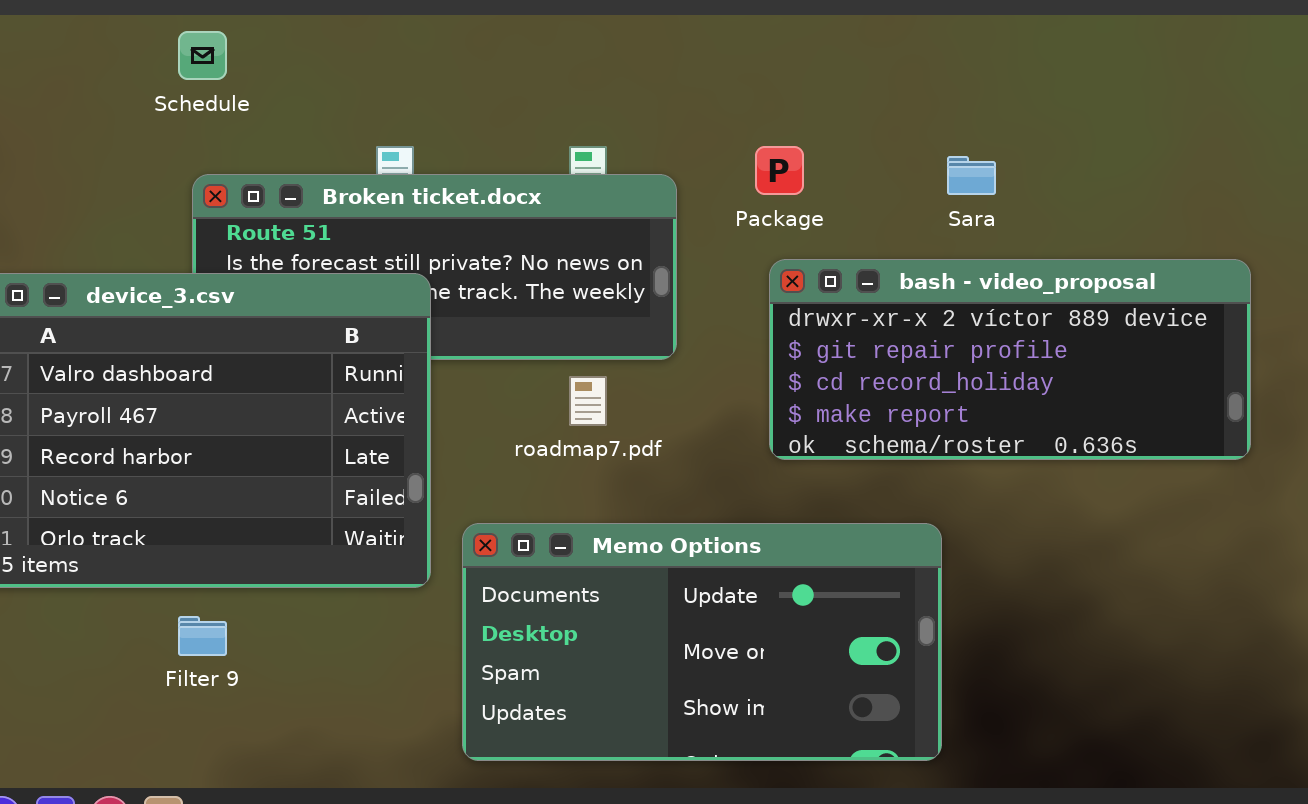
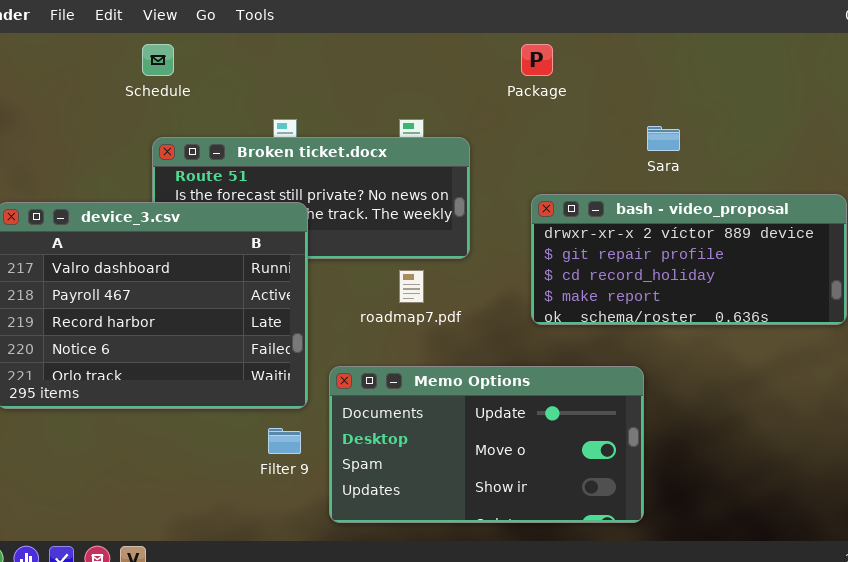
Package: [755,146,804,195] -> [521,44,553,76], moved
Filter 9: [178,616,227,656] -> [268,428,301,454], moved

